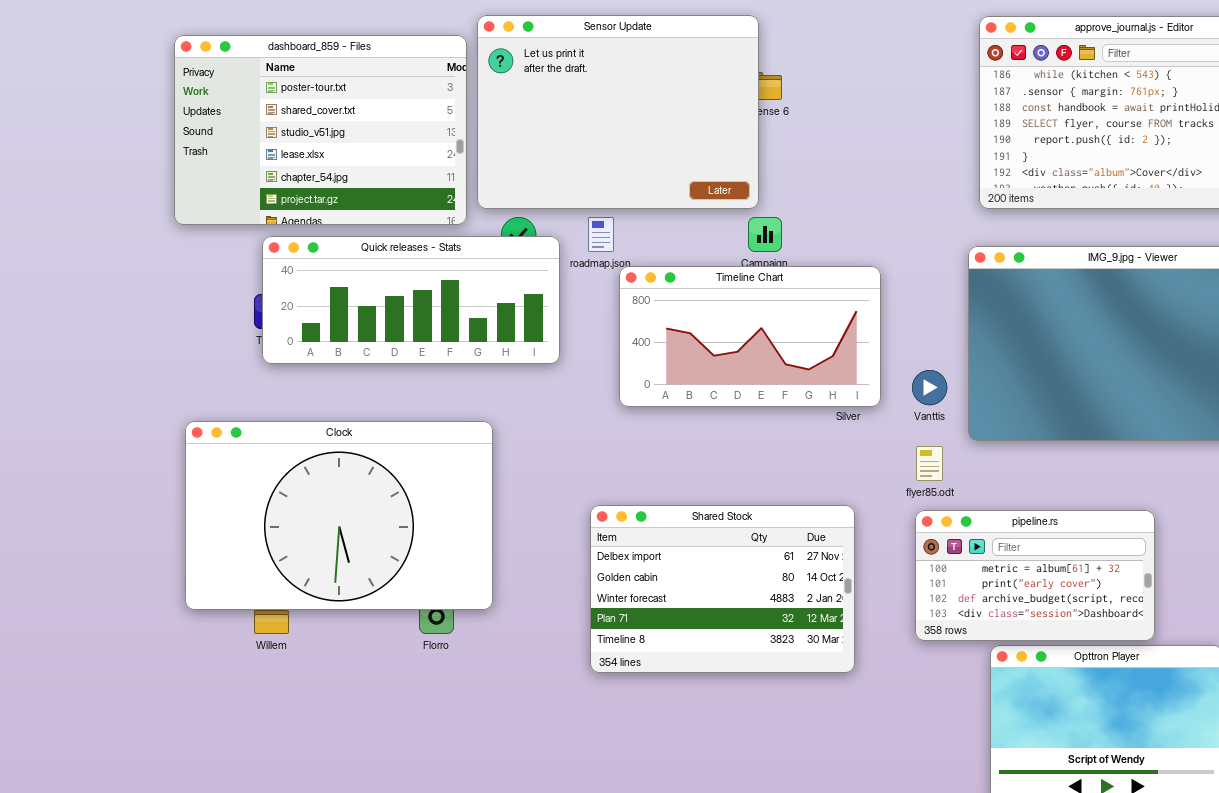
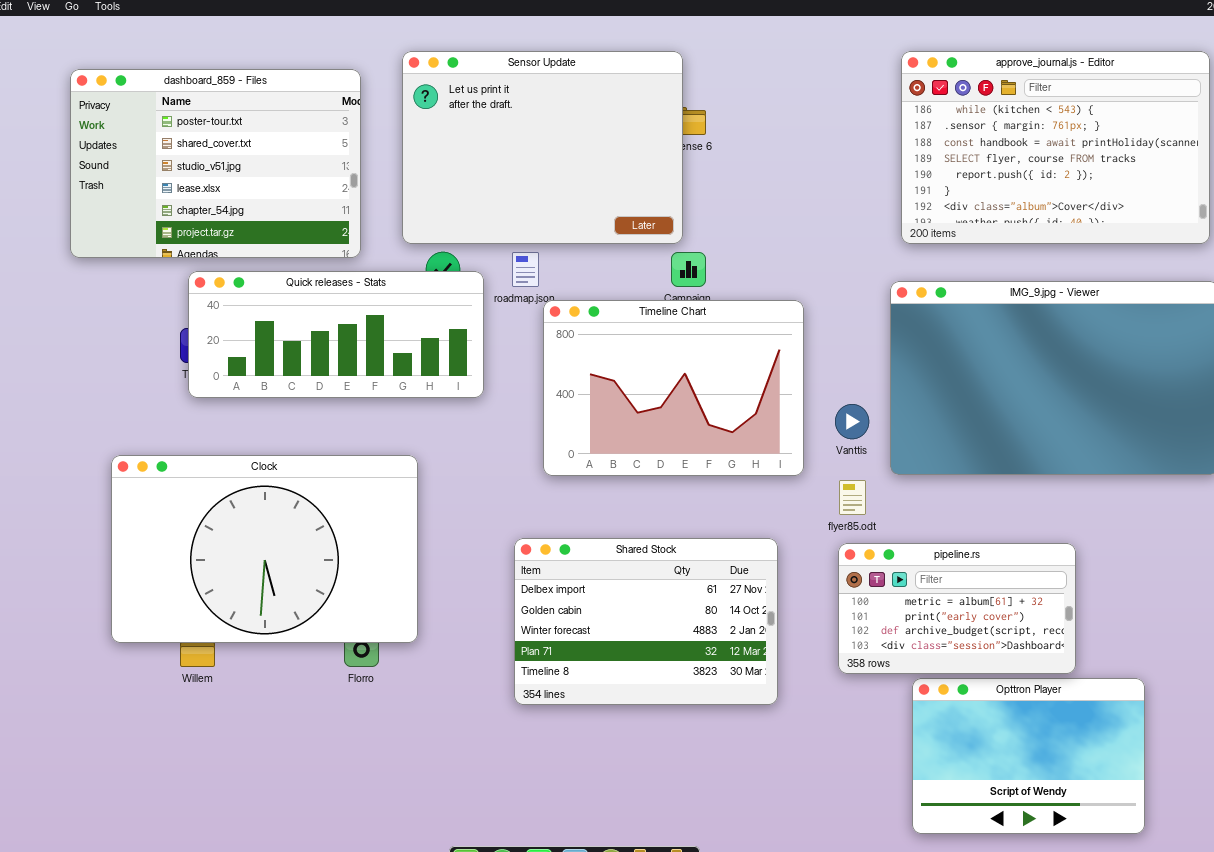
dashboard_859 - Files: [174,35,467,225] -> [70,69,361,258], moved
Timeline Chart: [619,266,881,407] -> [543,300,804,476], resized

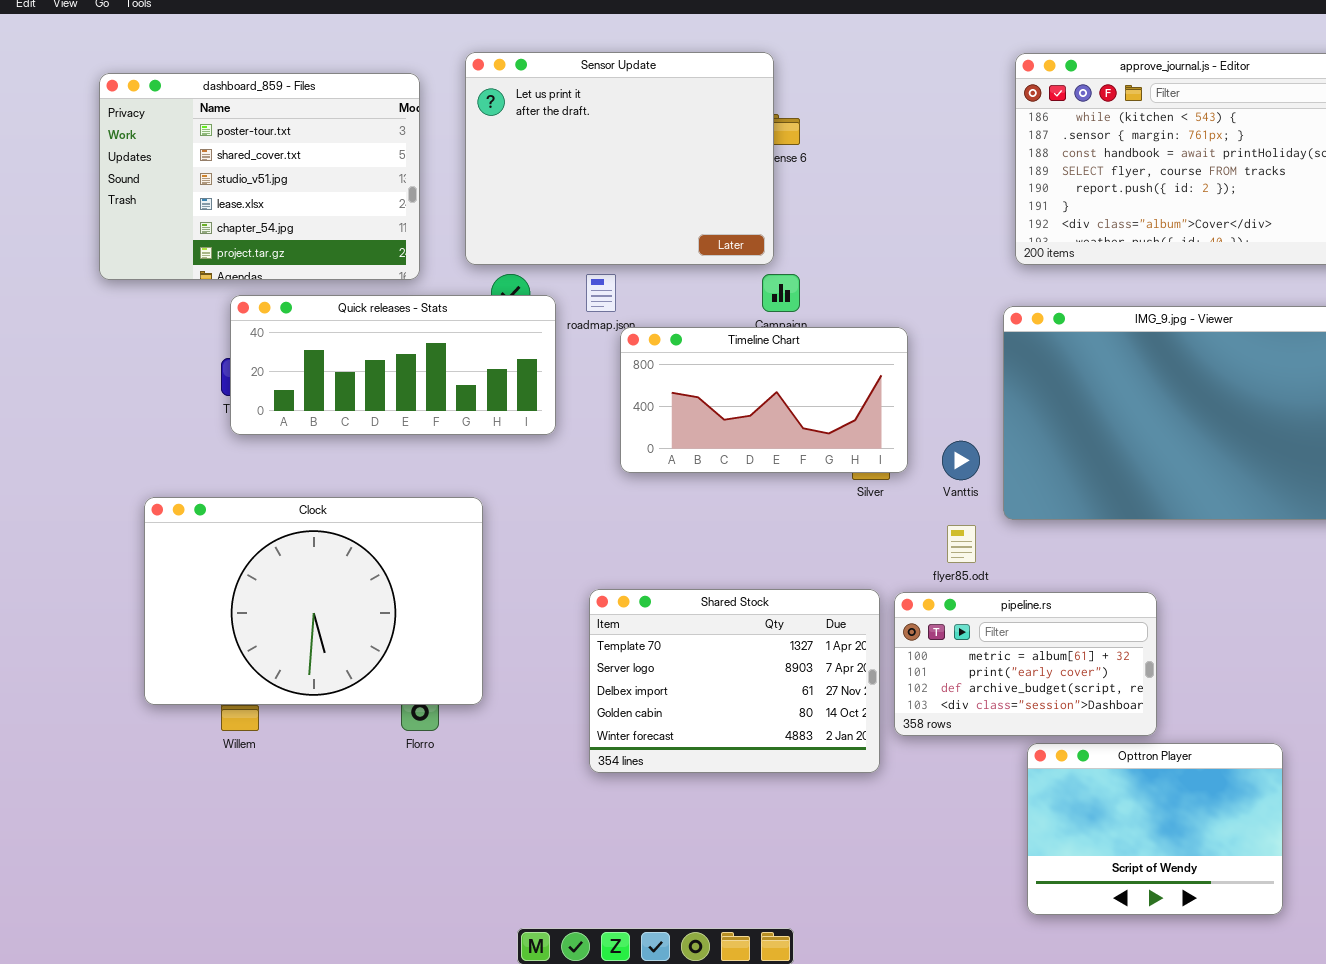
Timeline Chart: [543,300,804,476] -> [620,327,908,473], resized
Shared Stock: [514,538,778,705] -> [589,589,880,773], scrolled up 2 rows
pipeline.rs: [838,543,1076,674] -> [894,592,1157,736], moved

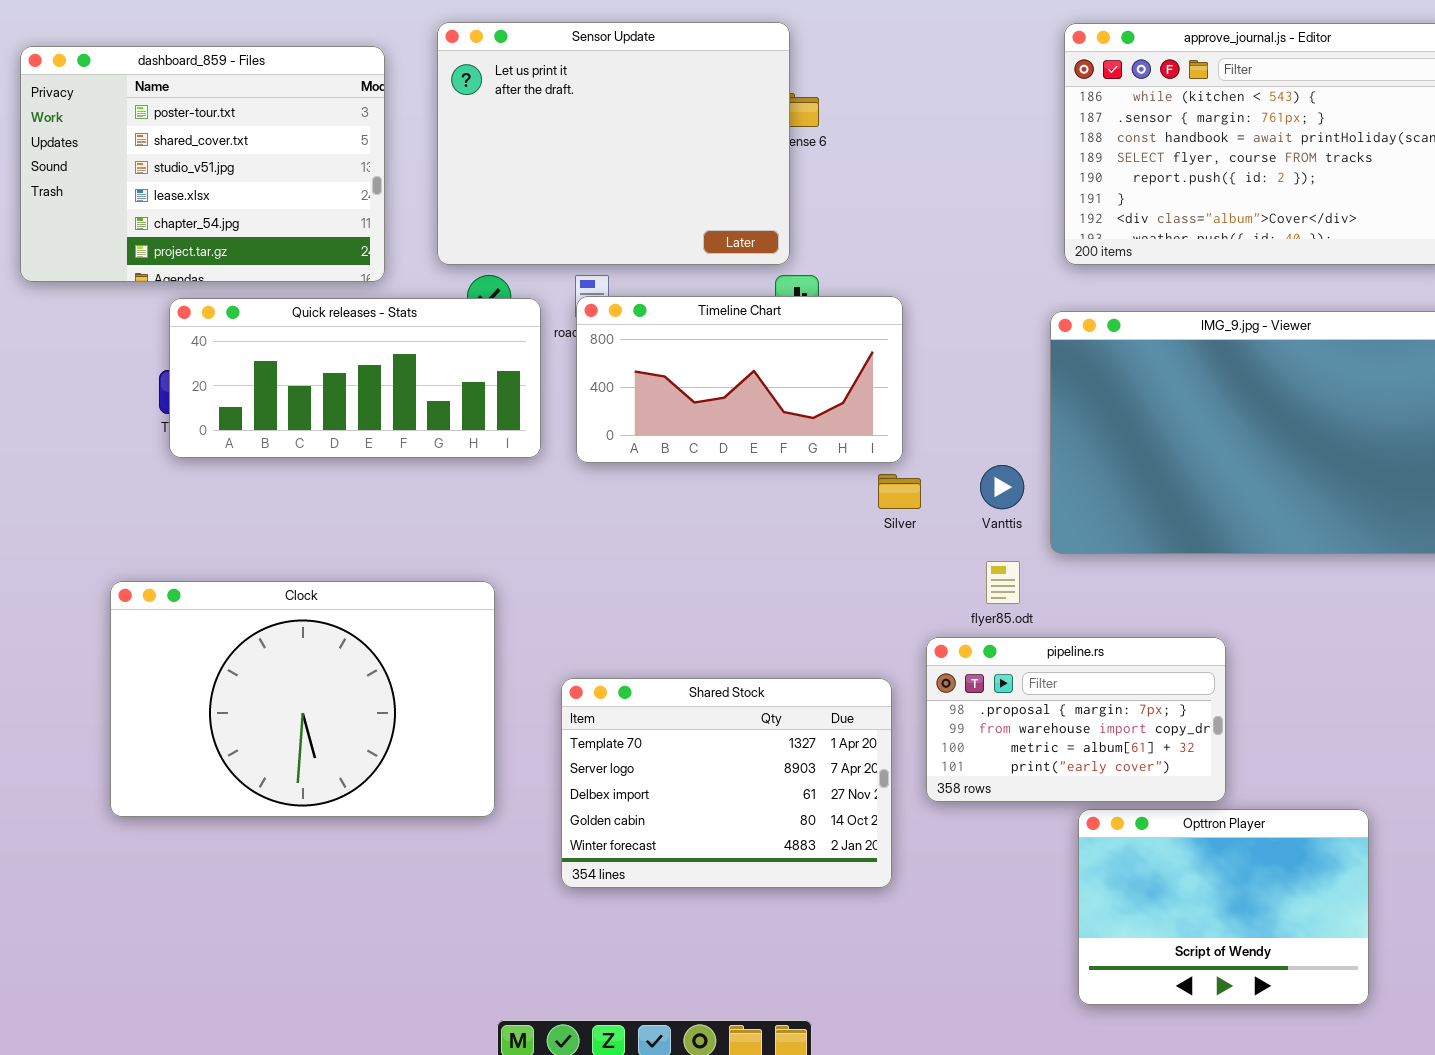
Timeline Chart: [620,327,908,473] -> [576,296,903,463], moved
Clock: [144,497,483,705] -> [110,581,495,817], moved
Shared Stock: [589,589,880,773] -> [561,678,892,888], moved
pipeline.rs: [894,592,1157,736] -> [926,637,1226,802], scrolled up 2 rows

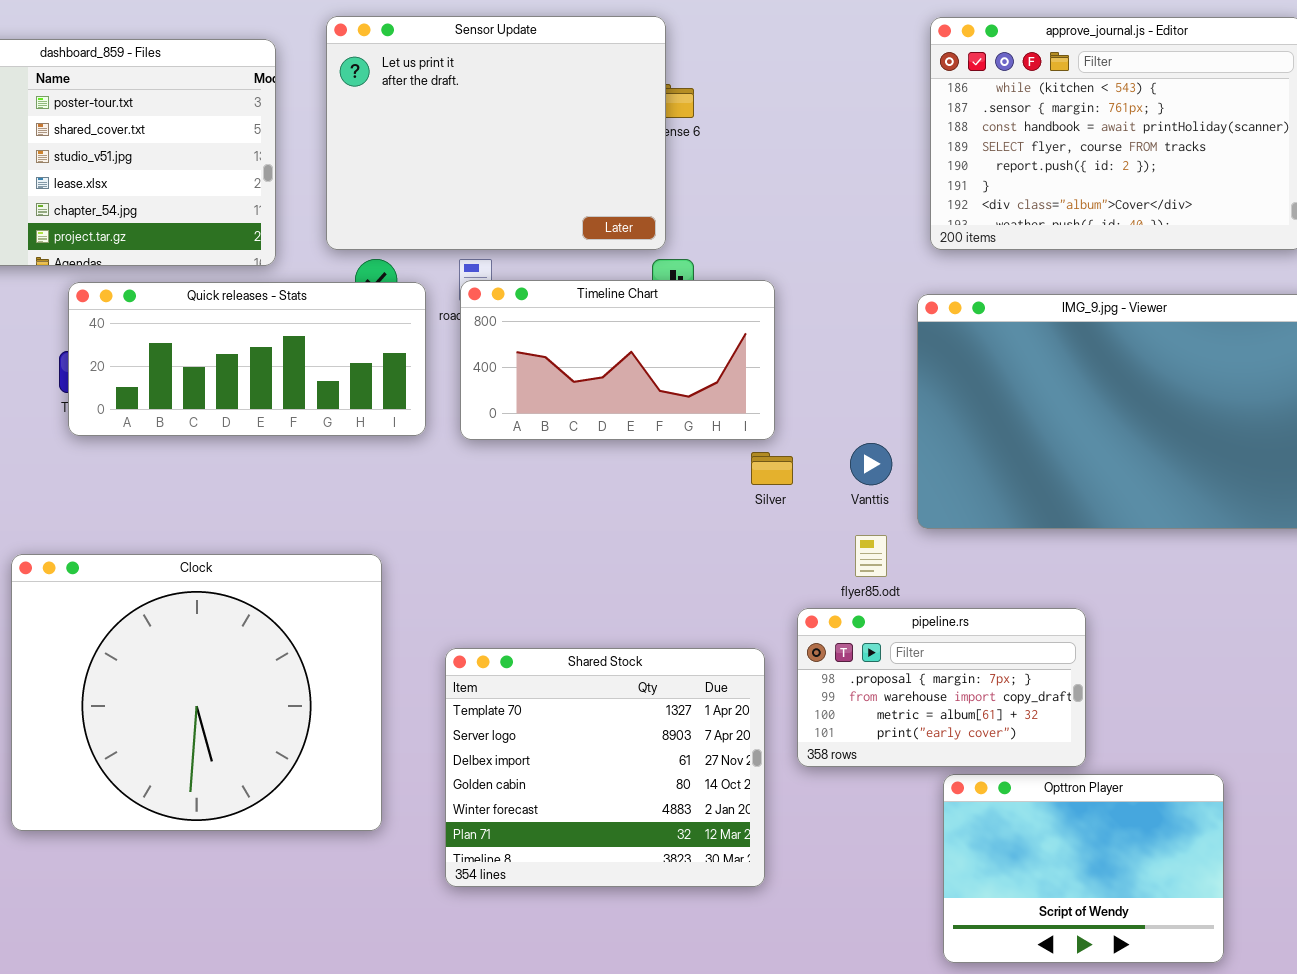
Clock: [110,581,495,817] -> [11,554,382,831], resized
Shared Stock: [561,678,892,888] -> [445,648,765,887], resized

